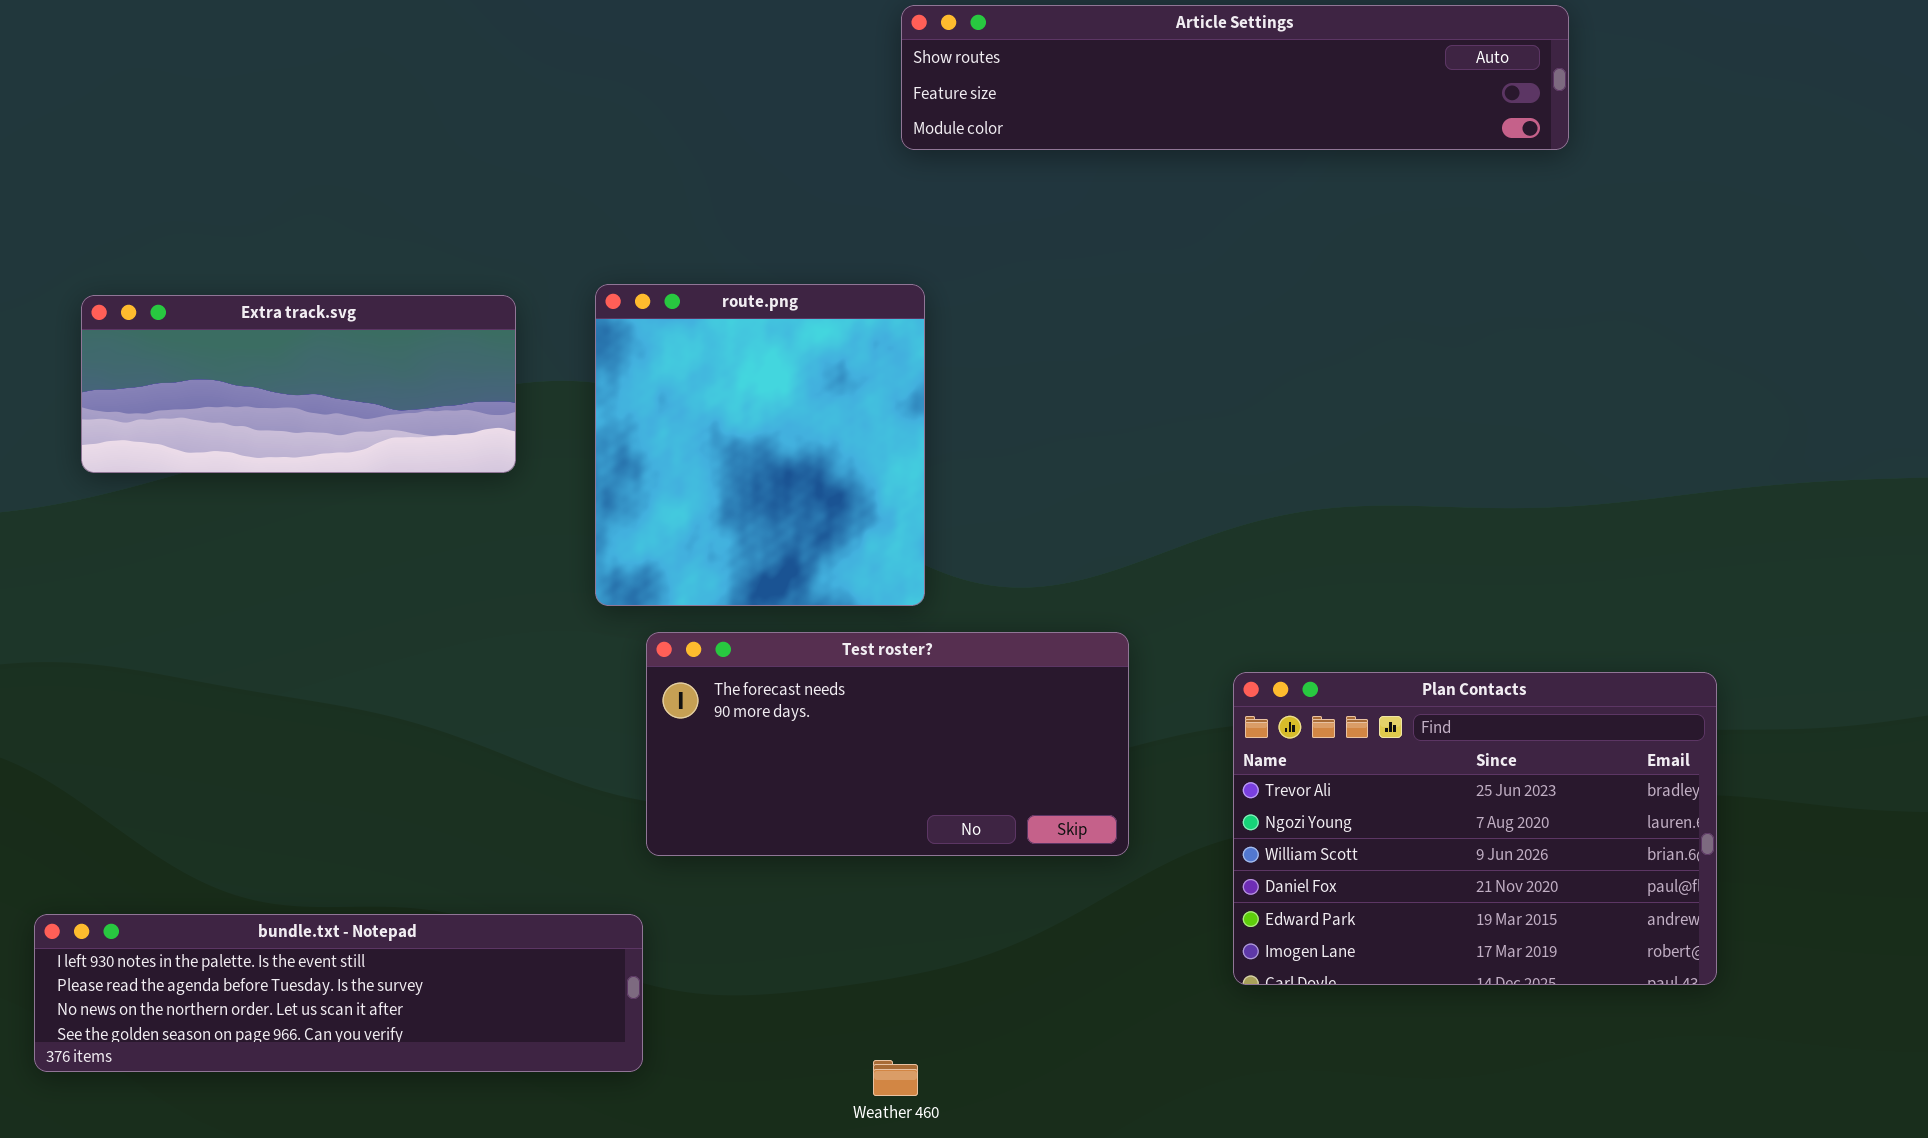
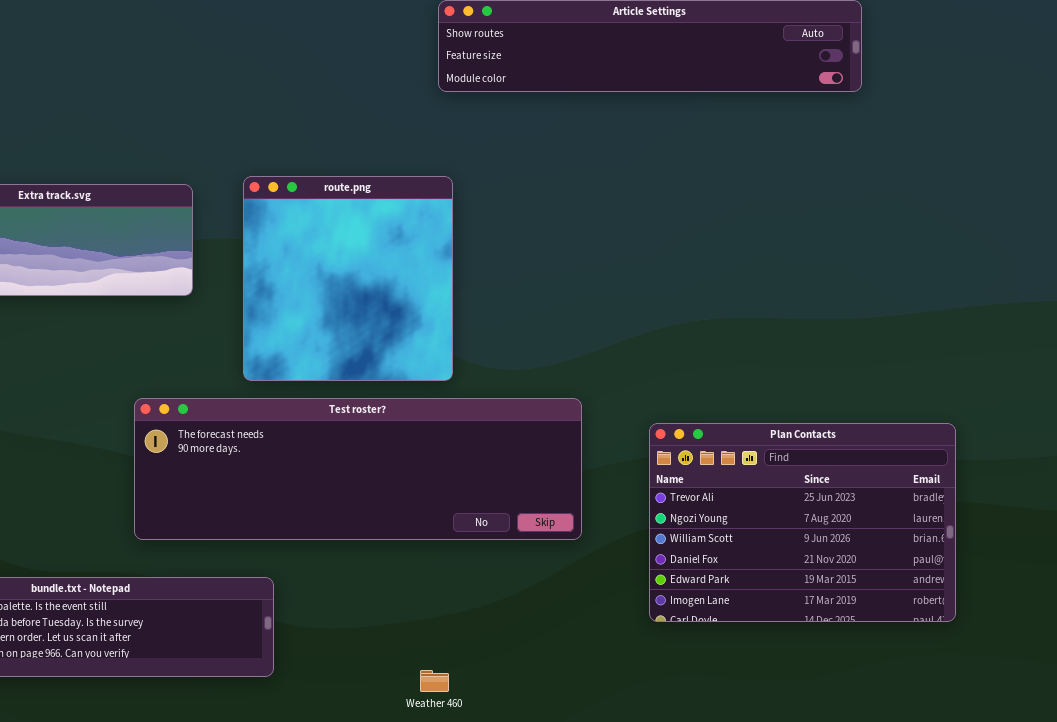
Test roster?: [646,632,1129,856] -> [134,398,582,540], resized

